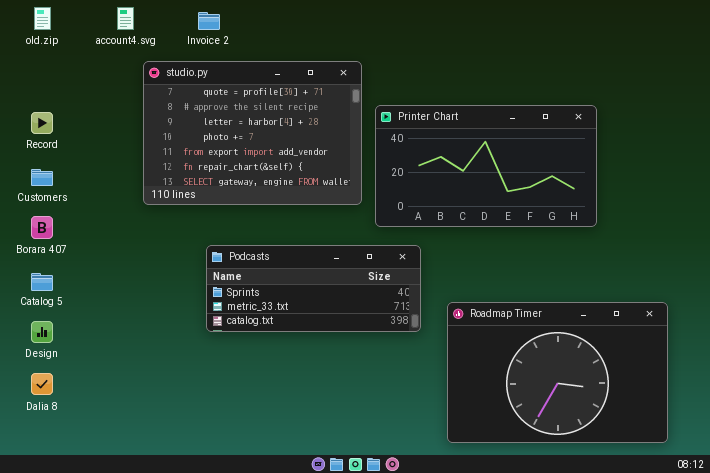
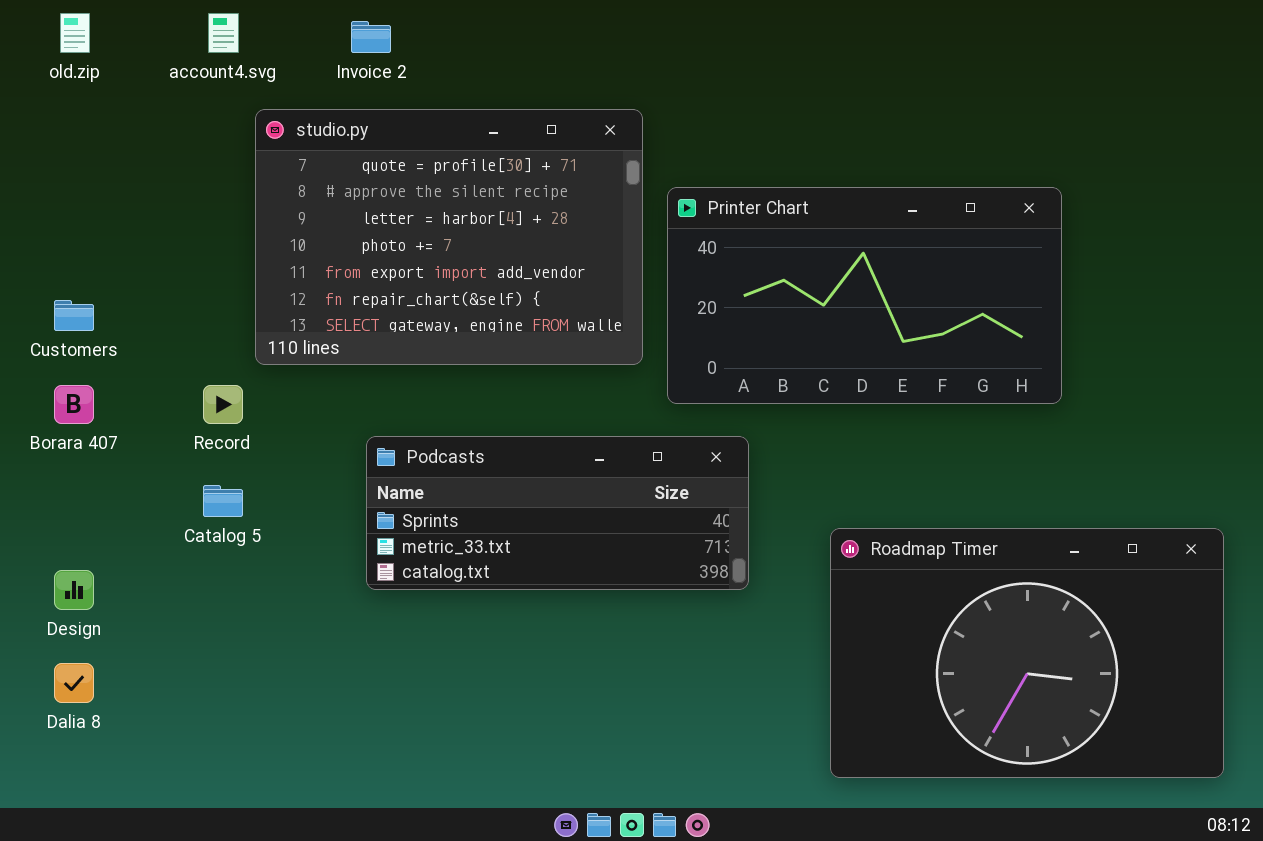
Record: [31,112,53,134] -> [203,385,243,424], moved
Catalog 5: [31,273,53,291] -> [203,485,243,517], moved
Roadmap Timer: [447,302,668,443] -> [830,528,1224,778], moved

